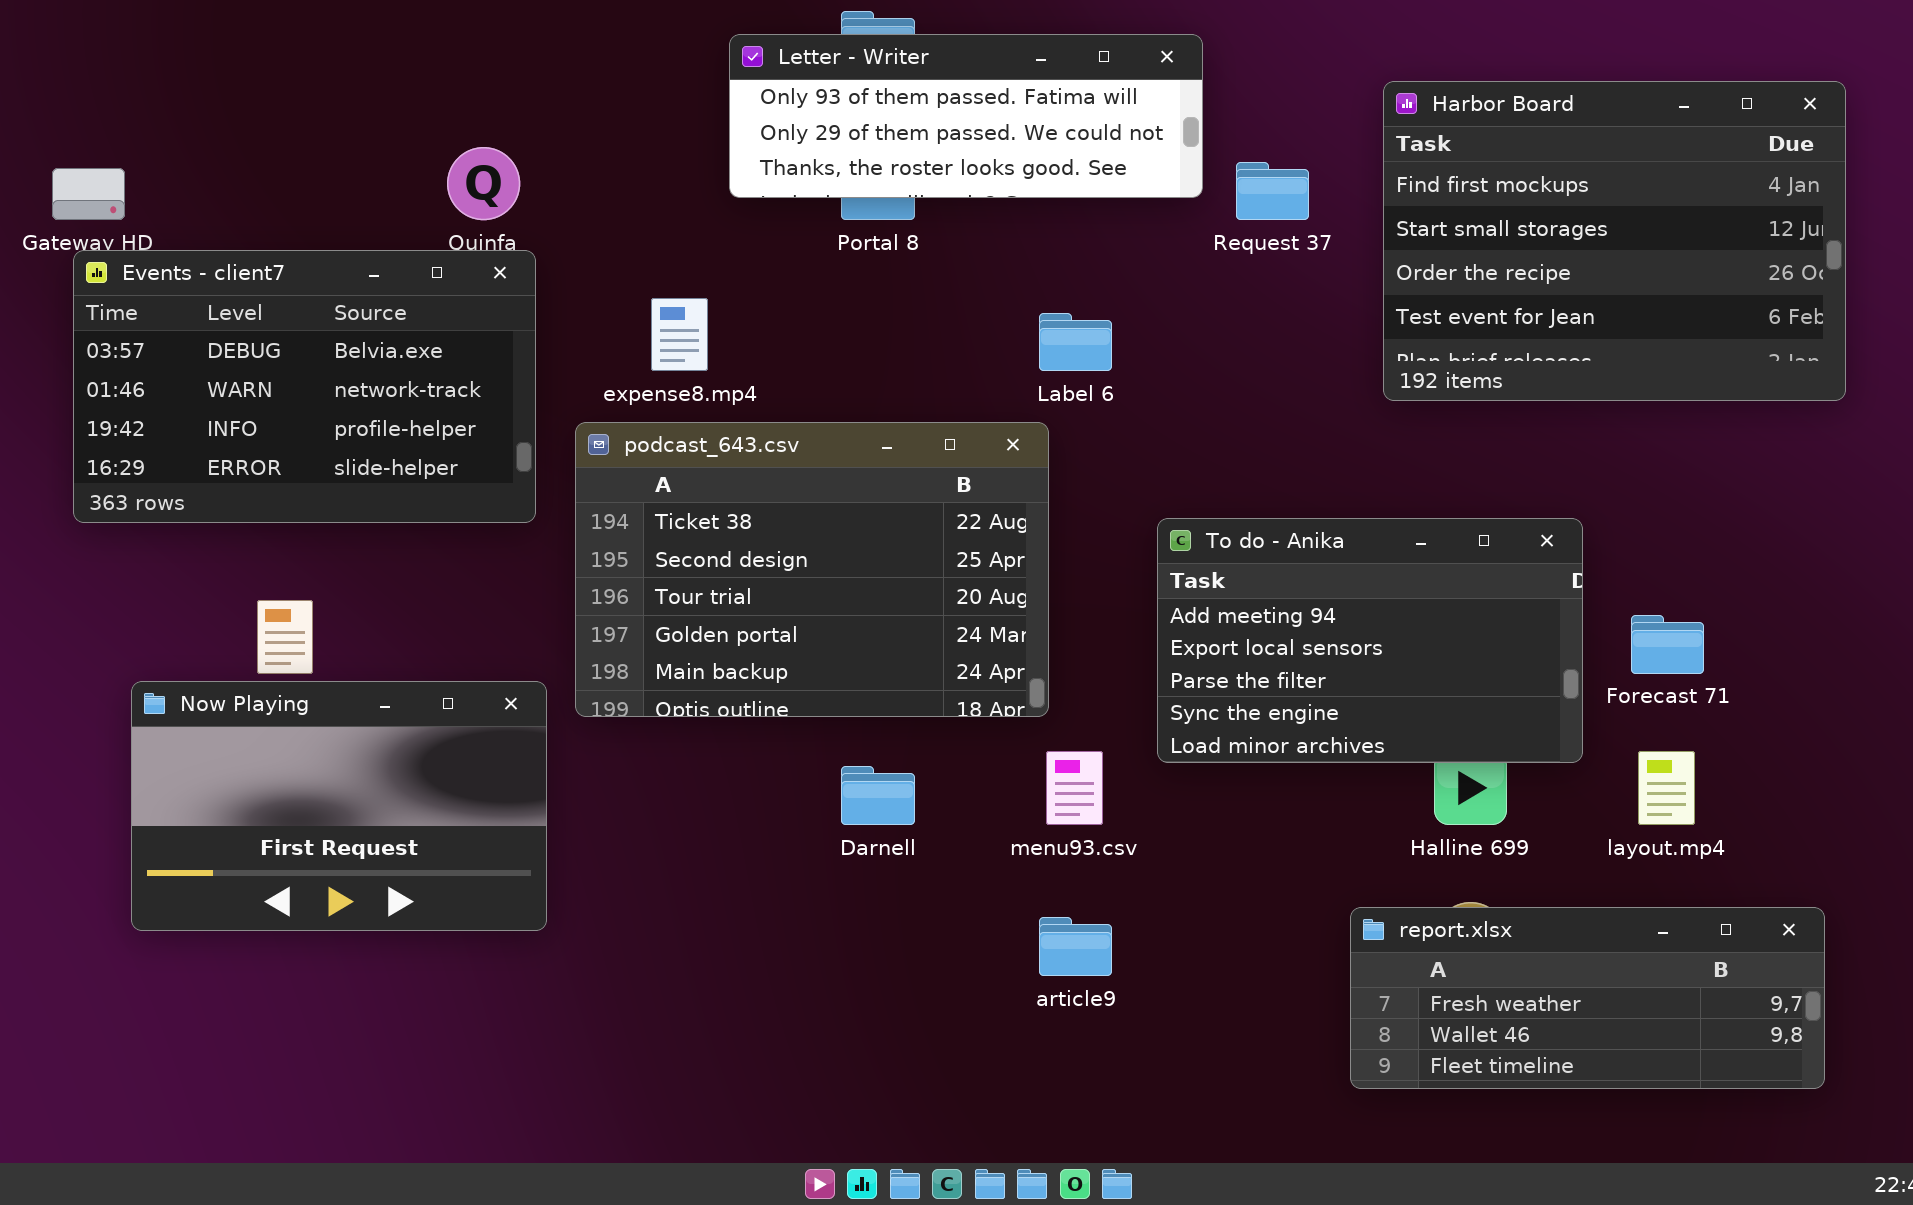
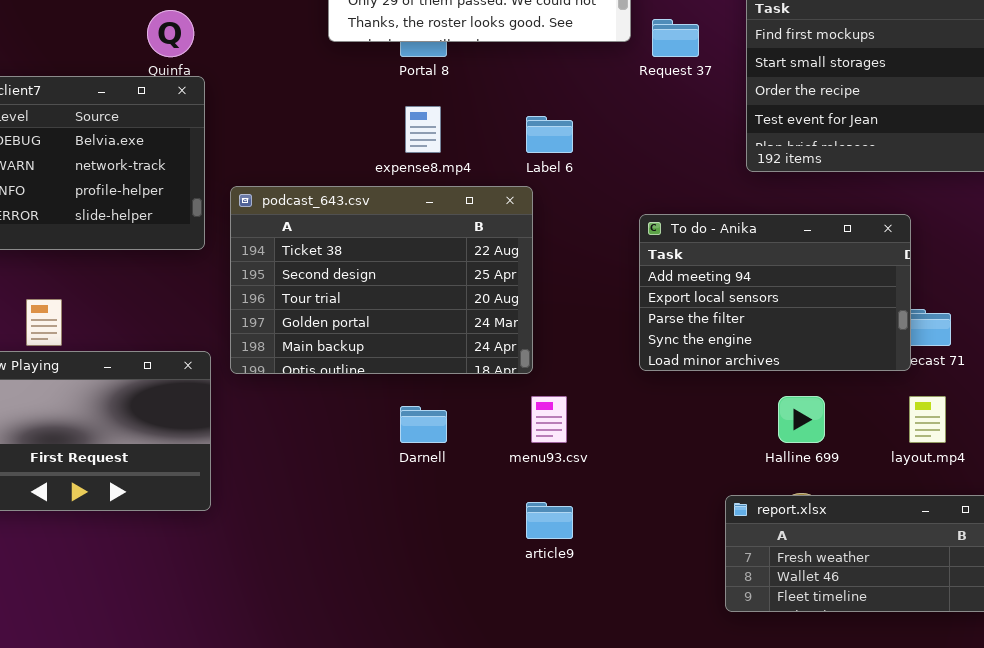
expense8.mp4: [651,298,708,371] -> [405,106,441,153], moved
To do - Anika: [1157,518,1583,763] -> [639,214,911,371], moved

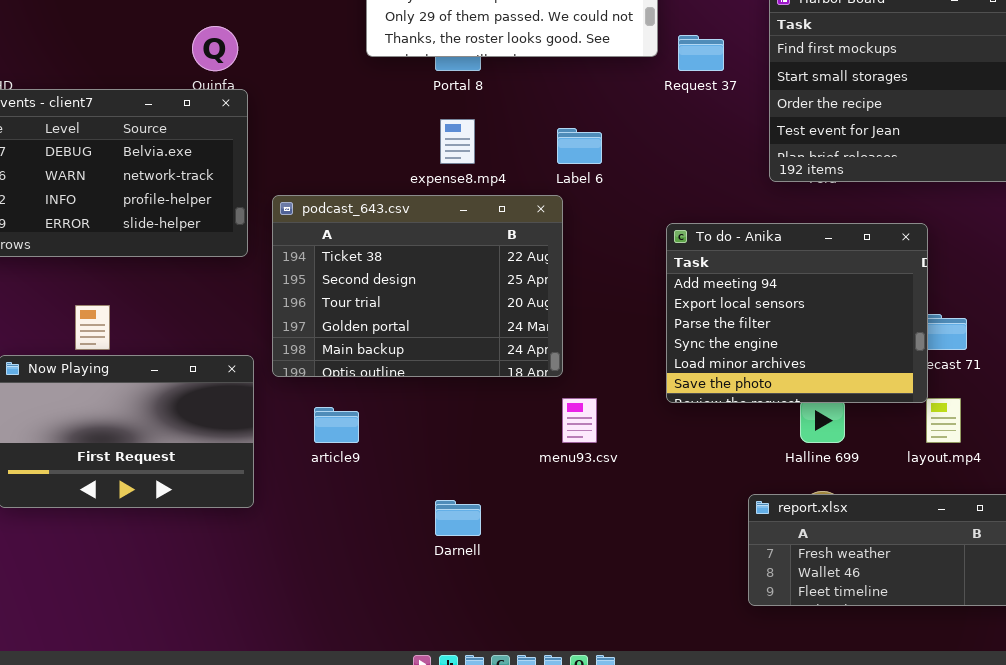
To do - Anika: [639,214,911,371] -> [666,223,928,403], resized
Darnell: [400,406,447,443] -> [435,500,481,536], moved
article9: [526,502,573,539] -> [314,407,359,443], moved

